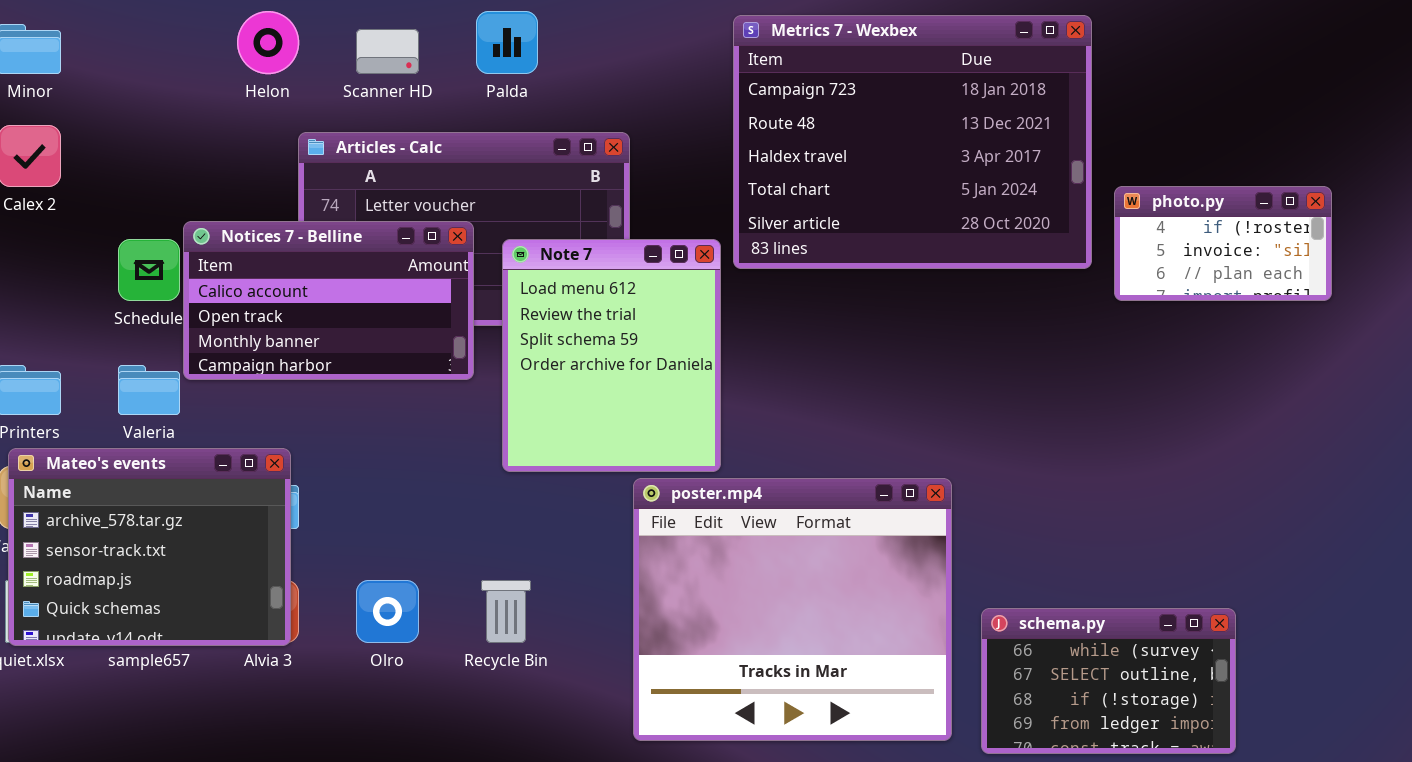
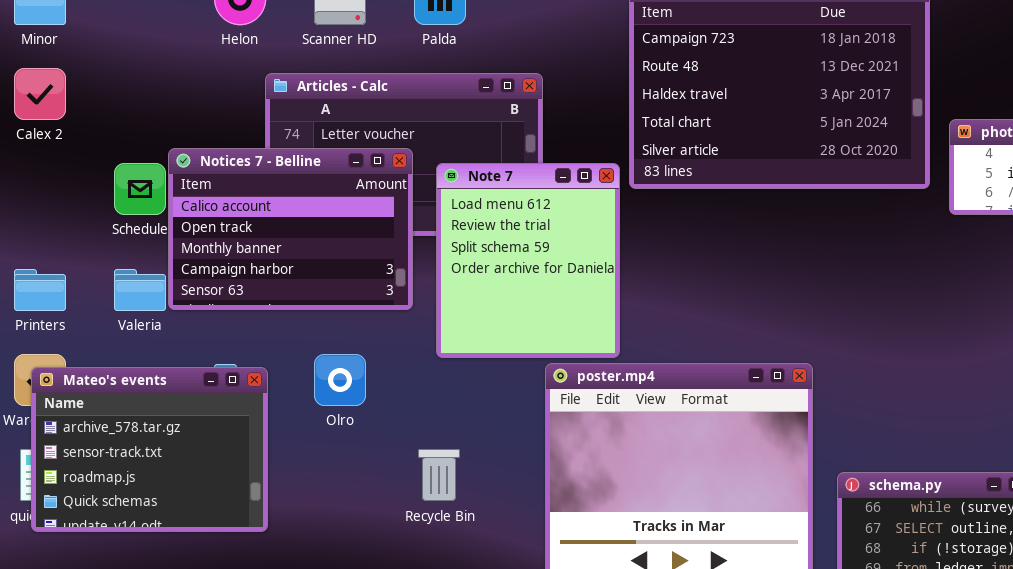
Notices 7 - Belline: [183,221,474,380] -> [168,148,413,310], resized
Mateo's events: [8,448,291,646] -> [31,367,268,532], moved
Olro: [356,580,419,643] -> [314,354,366,406], moved

